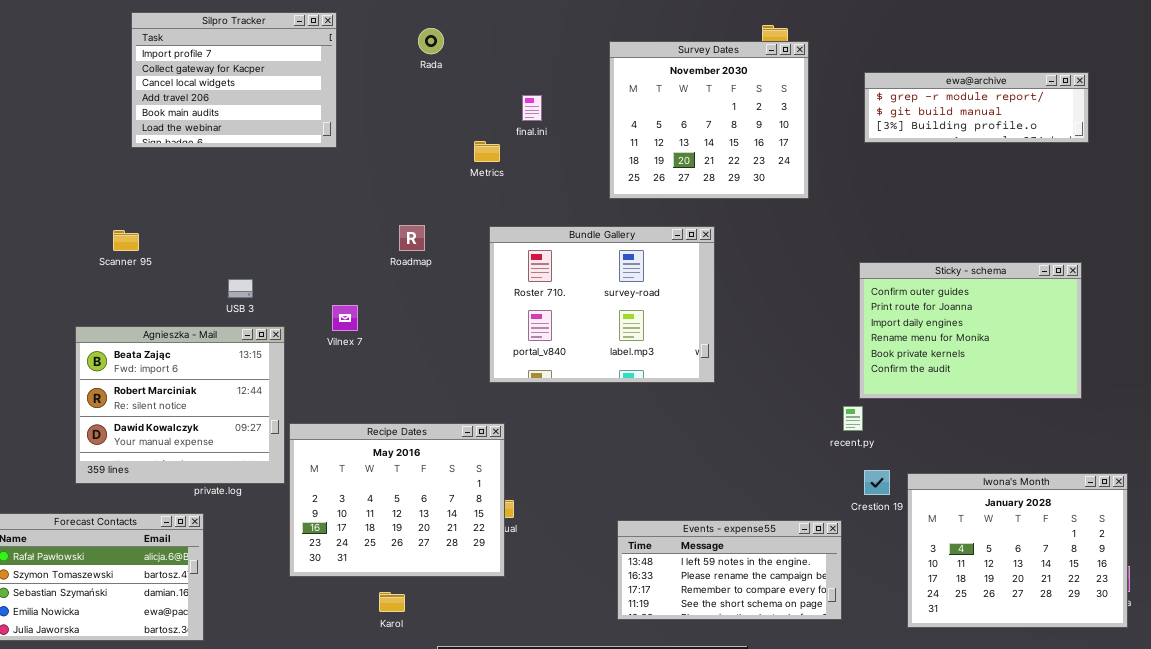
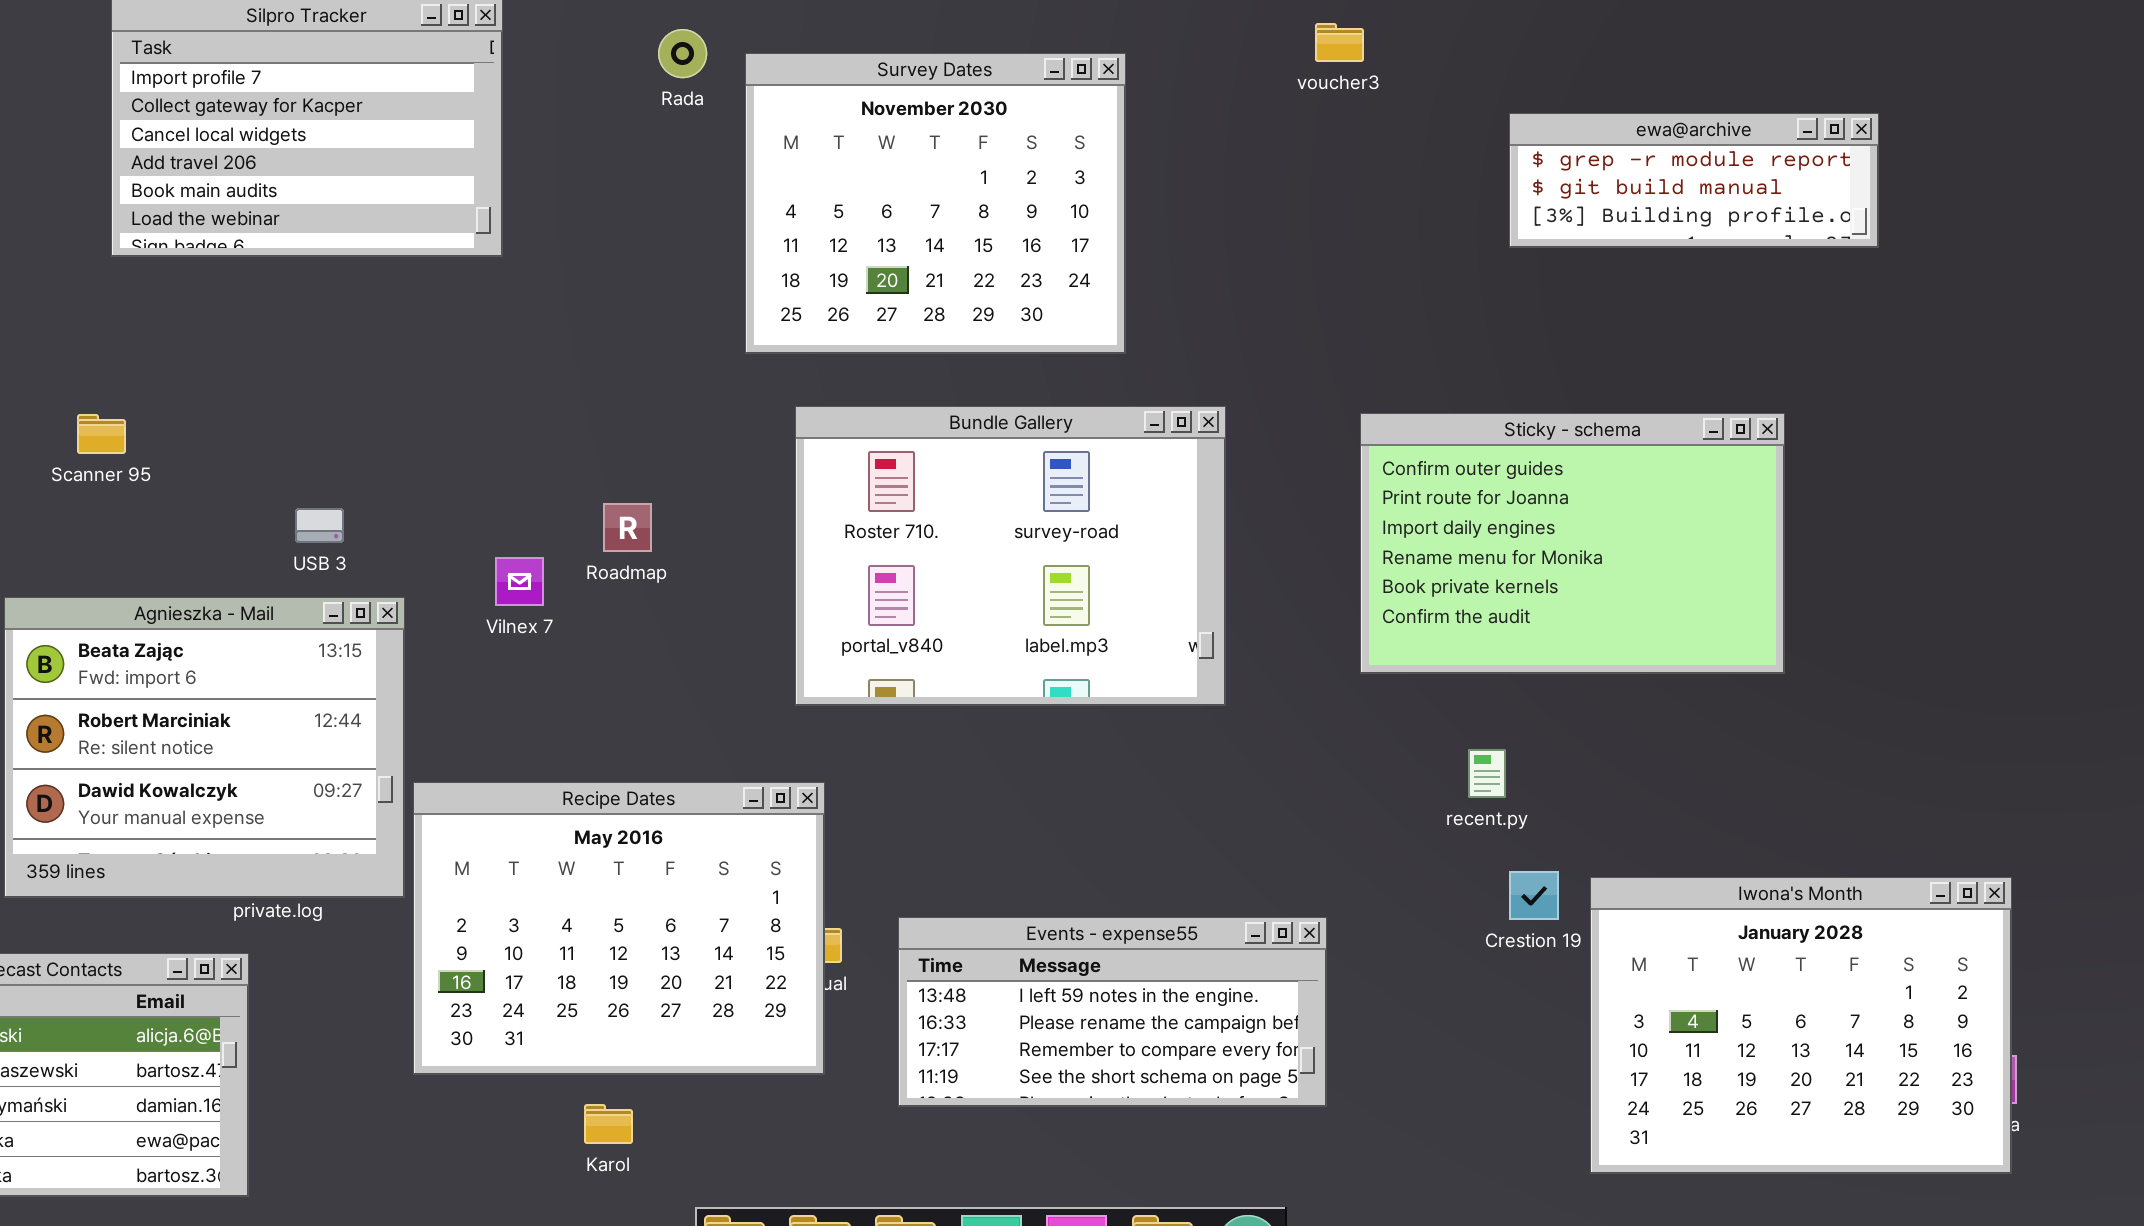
Survey Dates: [609,41,809,199] -> [745,53,1126,354], moved
ewa@archive: [864,72,1089,143] -> [1509,113,1879,248], resized
Roadmap: [399,225,425,251] -> [603,503,652,552], moved
Sticky - schema: [859,262,1082,399] -> [1360,413,1785,674], moved
Events - expense55: [617,520,842,620] -> [898,917,1327,1107], moved

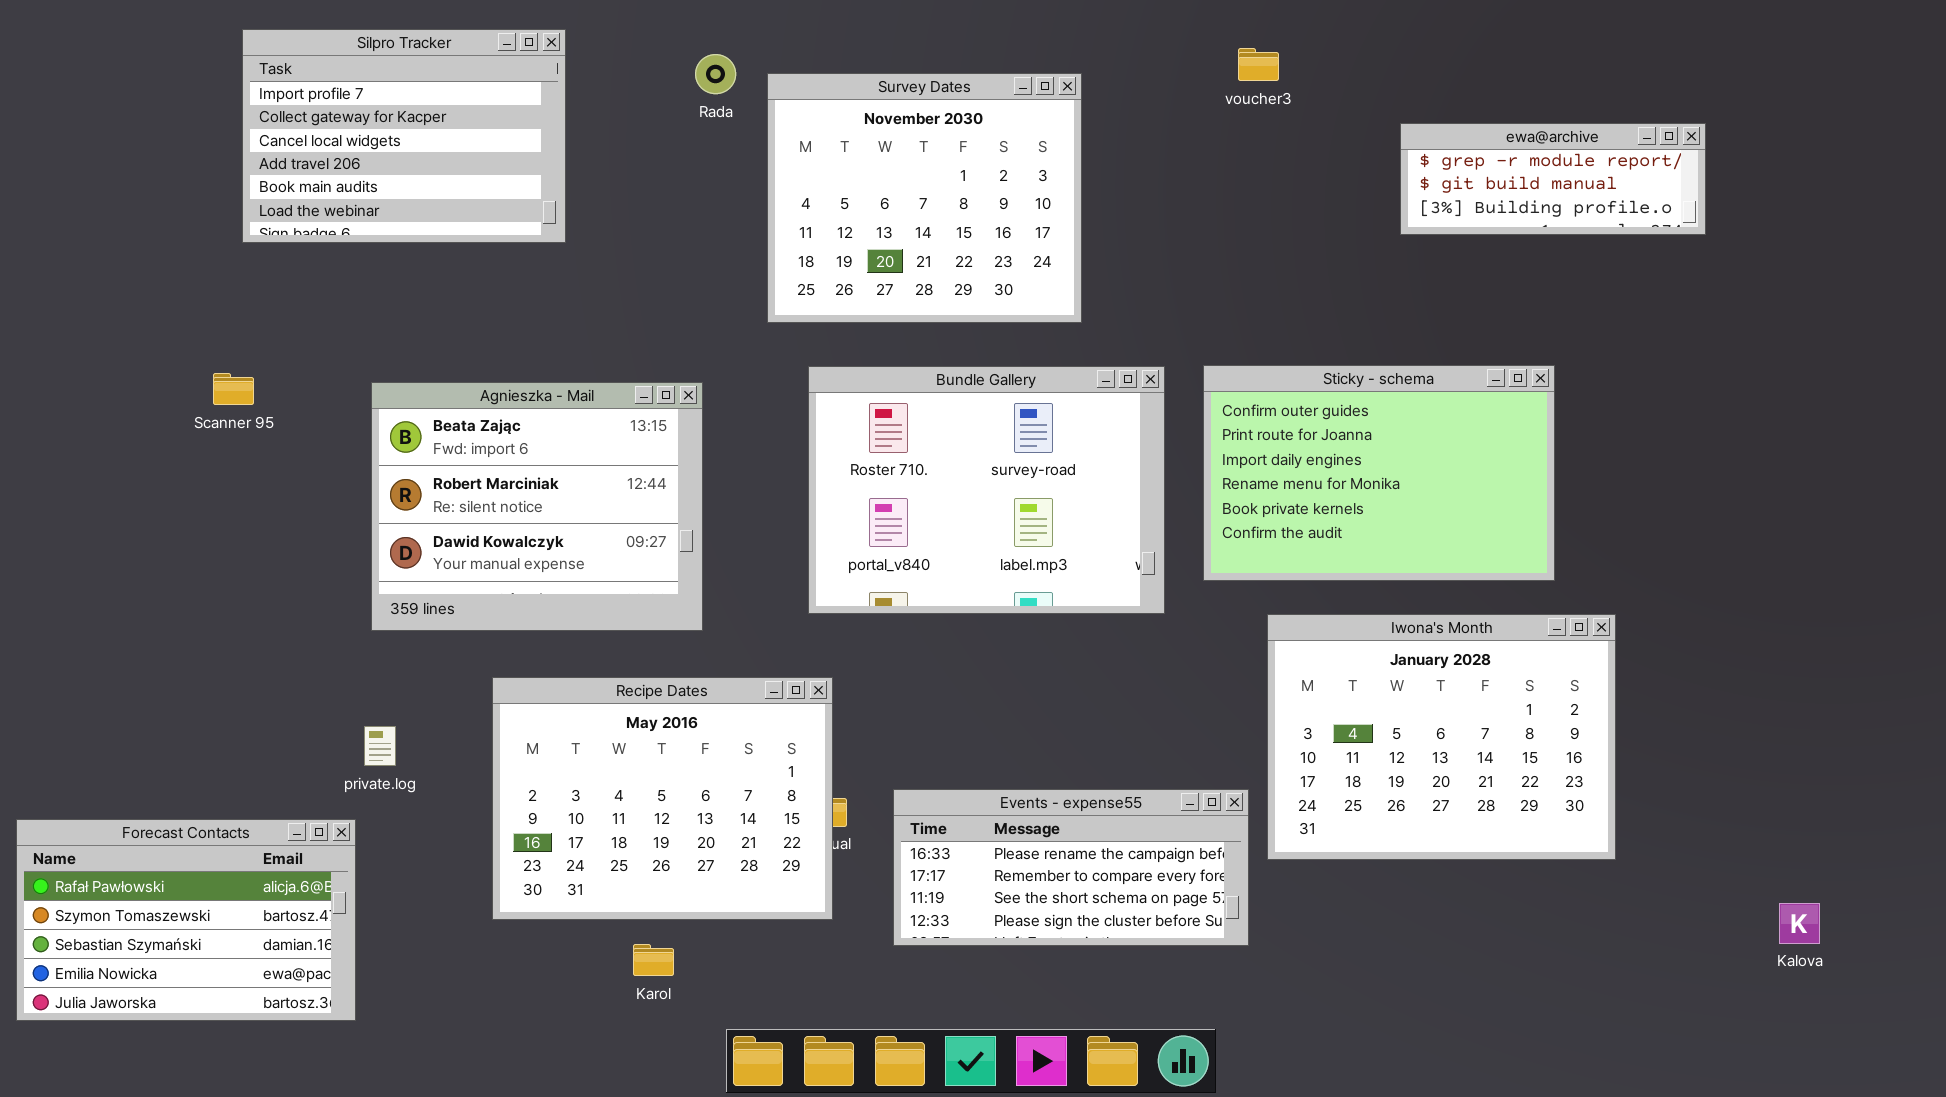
Sticky - schema: [1360,413,1785,674] -> [1203,365,1555,581], moved
Agnieszka - Mail: [4,597,405,898] -> [371,382,703,631], moved
Iwona's Month: [1590,877,2012,1174] -> [1267,614,1616,860], moved
Events - expense55: [898,917,1327,1107] -> [893,789,1249,946], scrolled down 1 row

